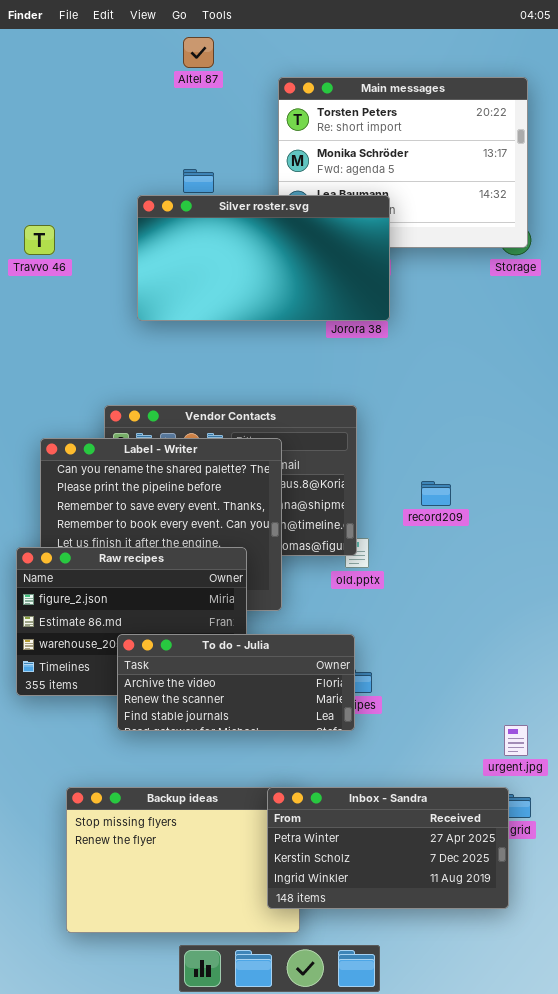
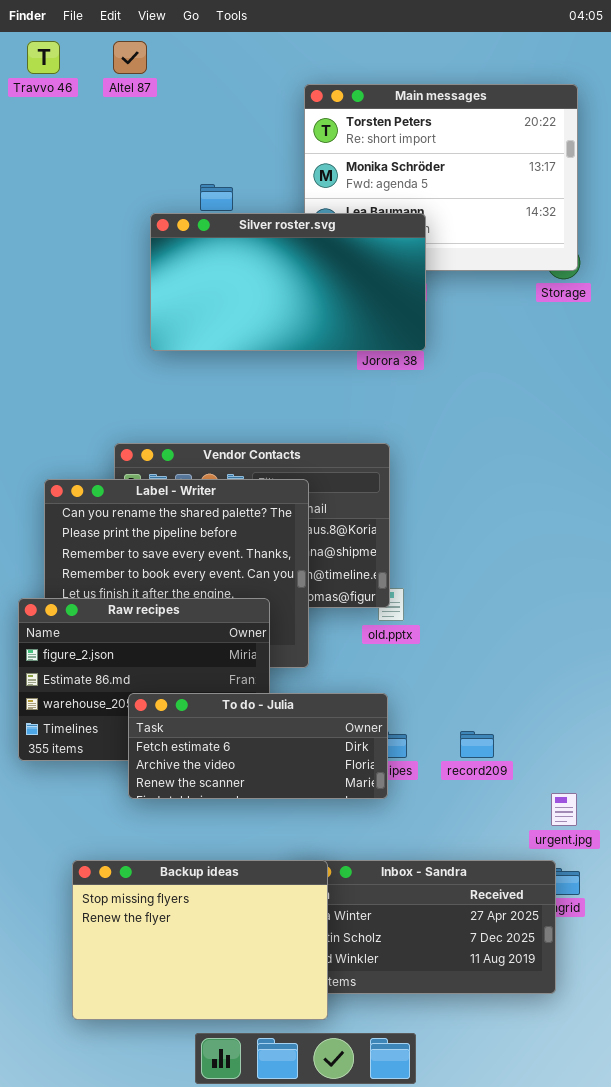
Altel 87: [183,37,214,68] -> [113,41,147,74], moved
Travvo 46: [24,225,55,255] -> [27,41,60,74], moved
record209: [421,481,451,506] -> [460,731,494,758], moved
To do - Julia: [117,634,355,731] -> [128,693,388,799], scrolled up 1 row
Backup ideas: [66,787,300,933] -> [72,860,328,1020], raised

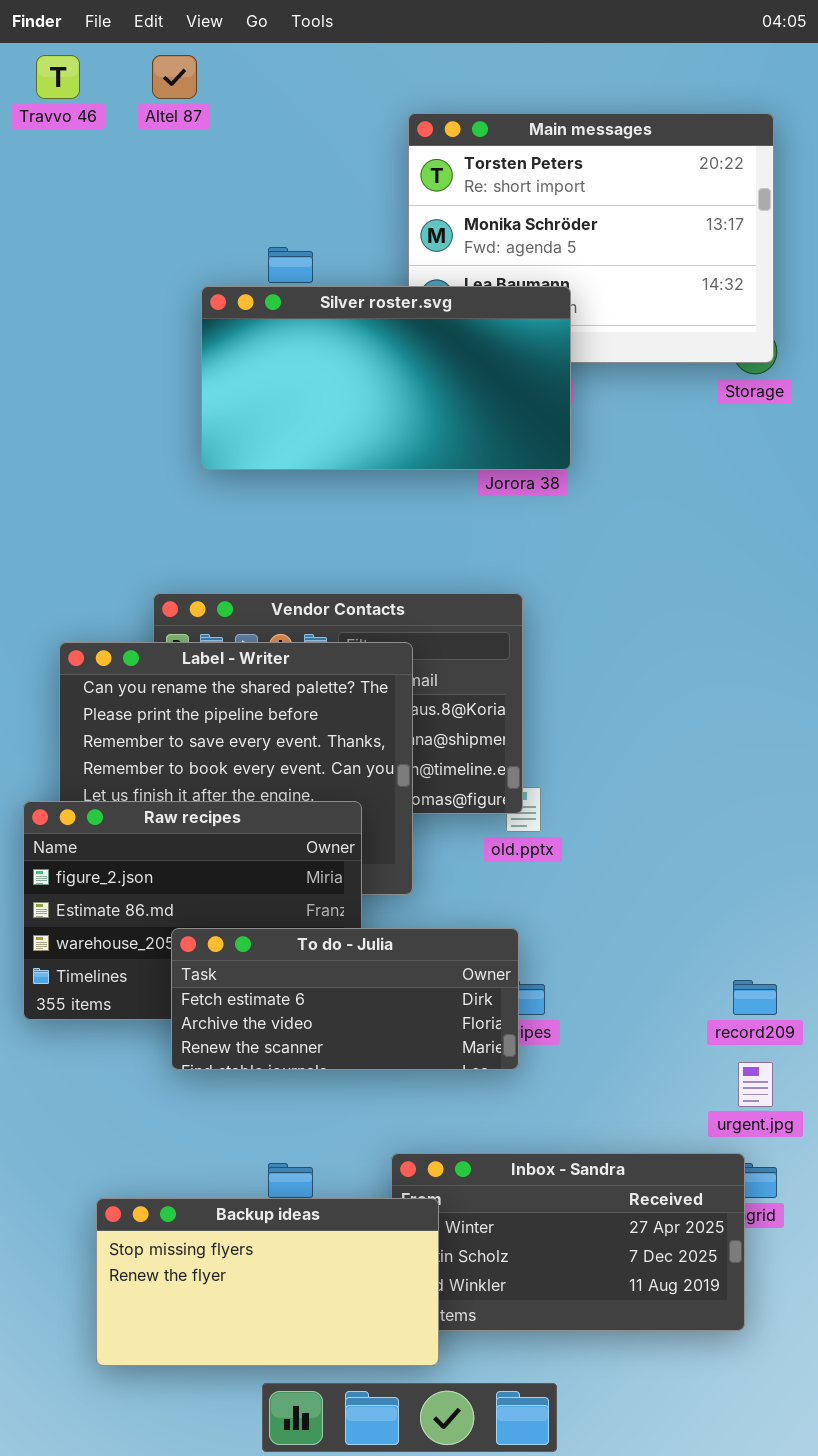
record209: [460,731,494,758] -> [733,980,777,1015], moved
Backup ideas: [72,860,328,1020] -> [96,1198,439,1366], resized

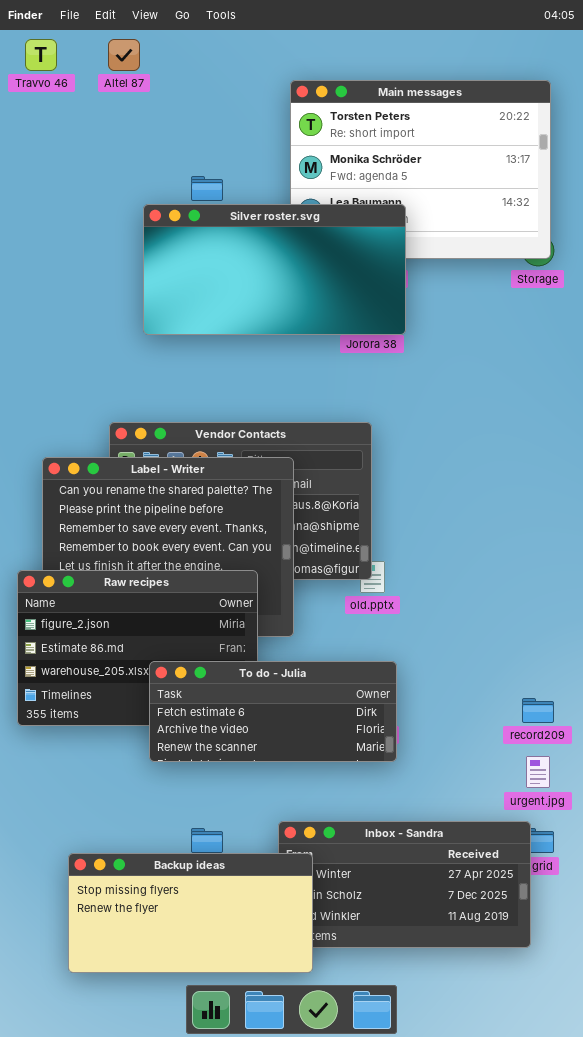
To do - Julia: [171,928,519,1070] -> [149,661,397,762], moved

